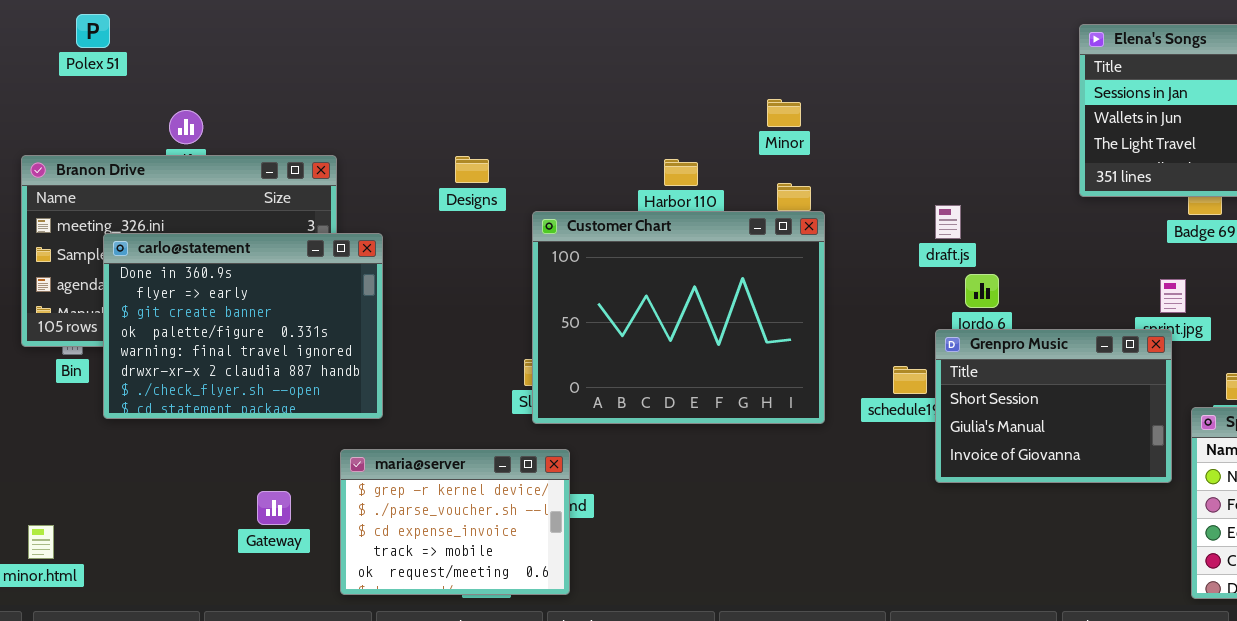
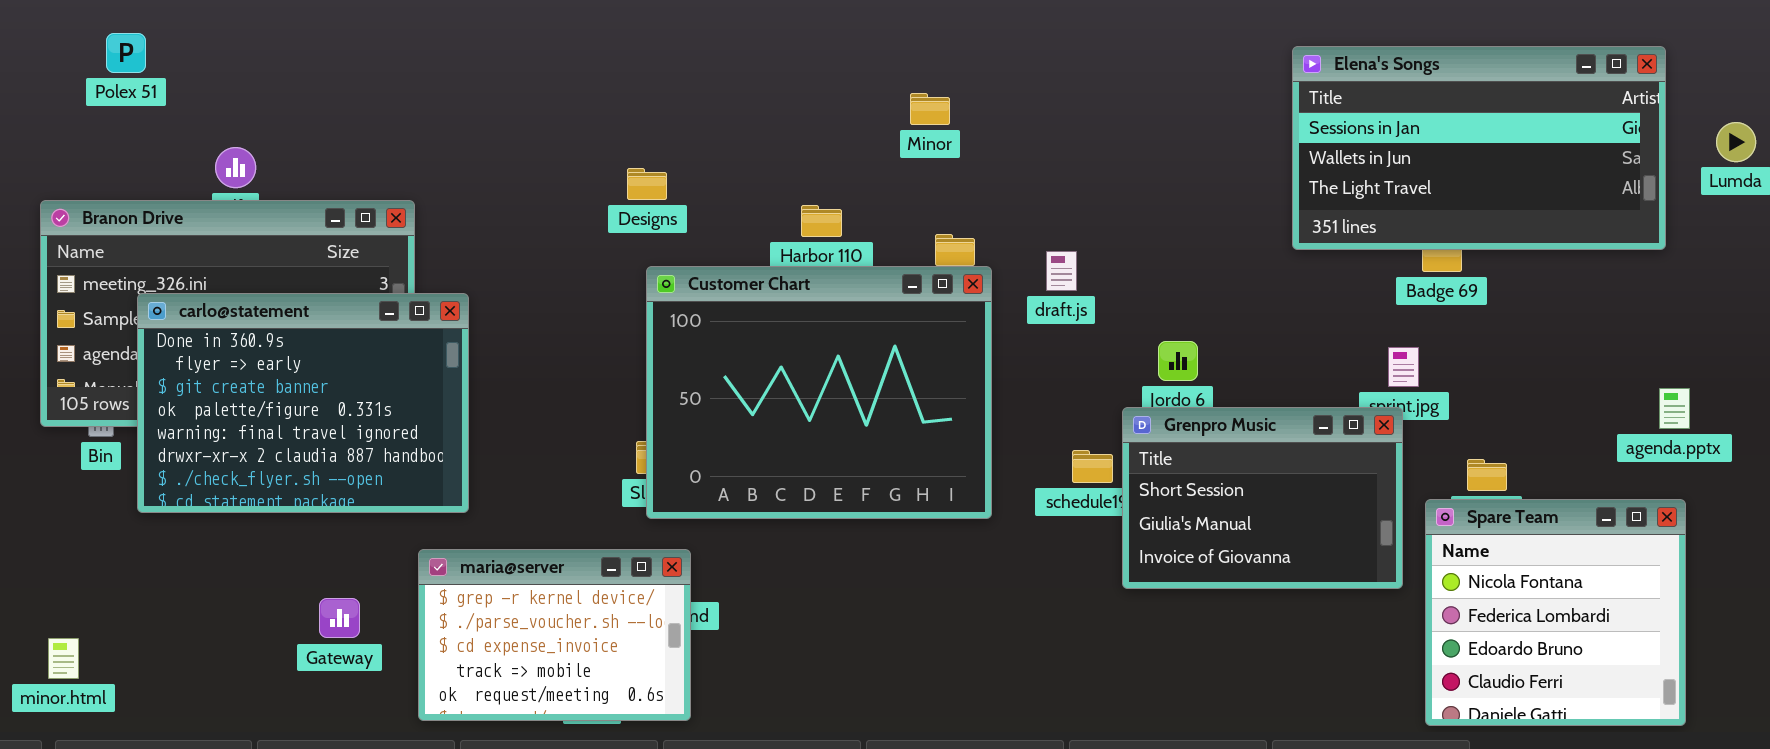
Minor: [767,99,801,127] -> [910,93,950,125], moved
Designs: [455,156,489,183] -> [627,168,667,200], moved
draft.js: [935,205,961,239] -> [1046,251,1077,291], moved

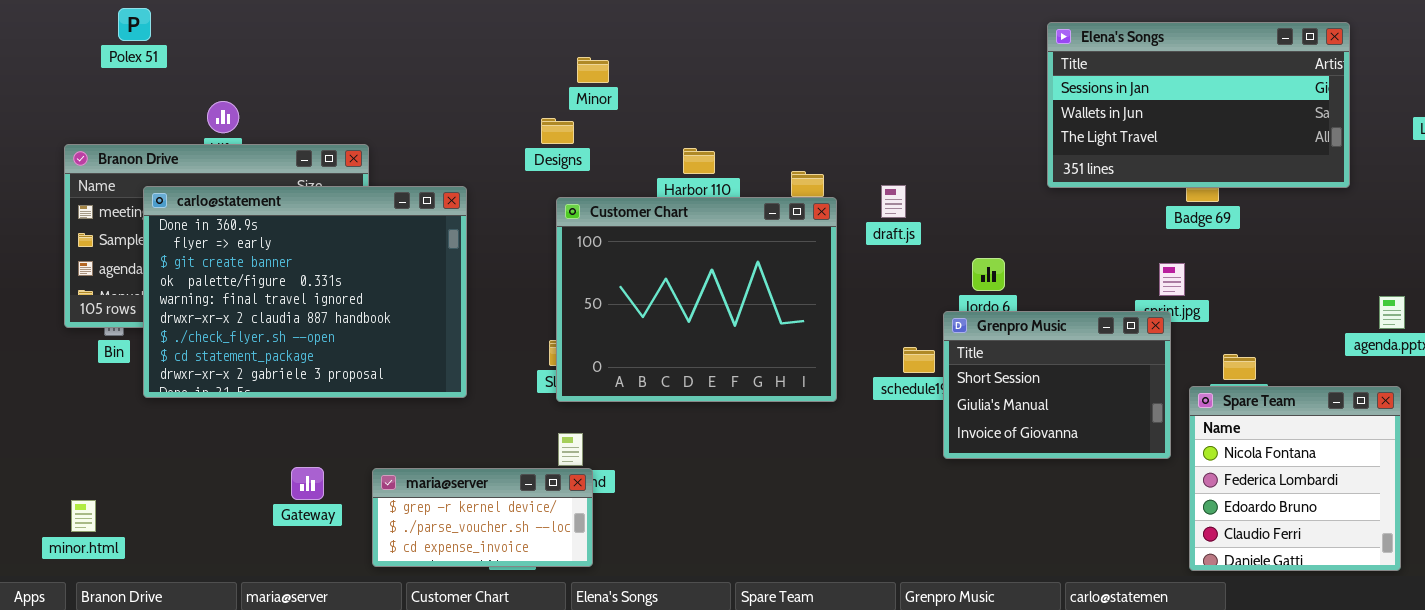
Elena's Songs: [1292,46,1666,250] -> [1047,22,1350,188], moved
Minor: [910,93,950,125] -> [577,57,609,83], moved
carlo@statement: [137,293,469,513] -> [143,186,467,398], resized
maria@server: [418,549,691,721] -> [372,468,593,567], resized

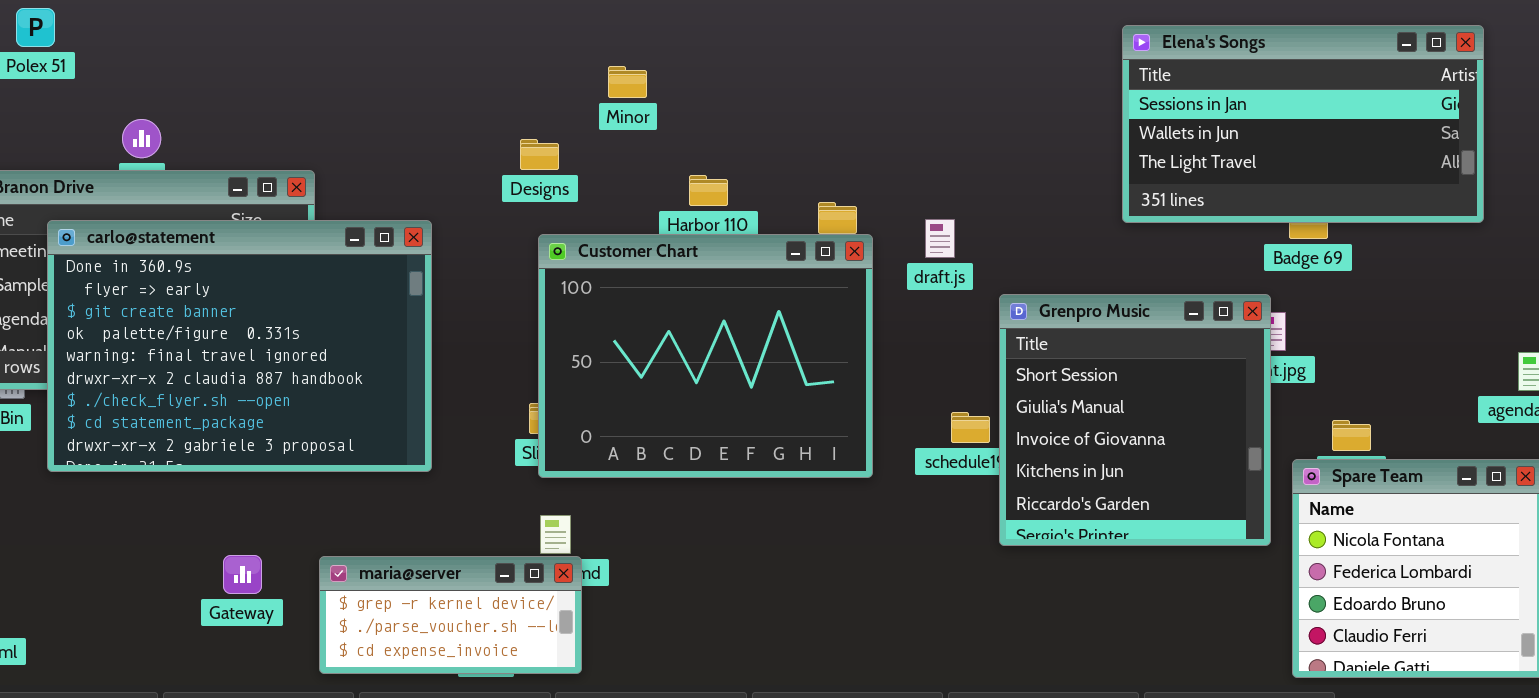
Minor: [577,57,609,83] -> [608,66,647,98], moved
Grenpro Music: [943,311,1171,459] -> [999,294,1271,546], resized

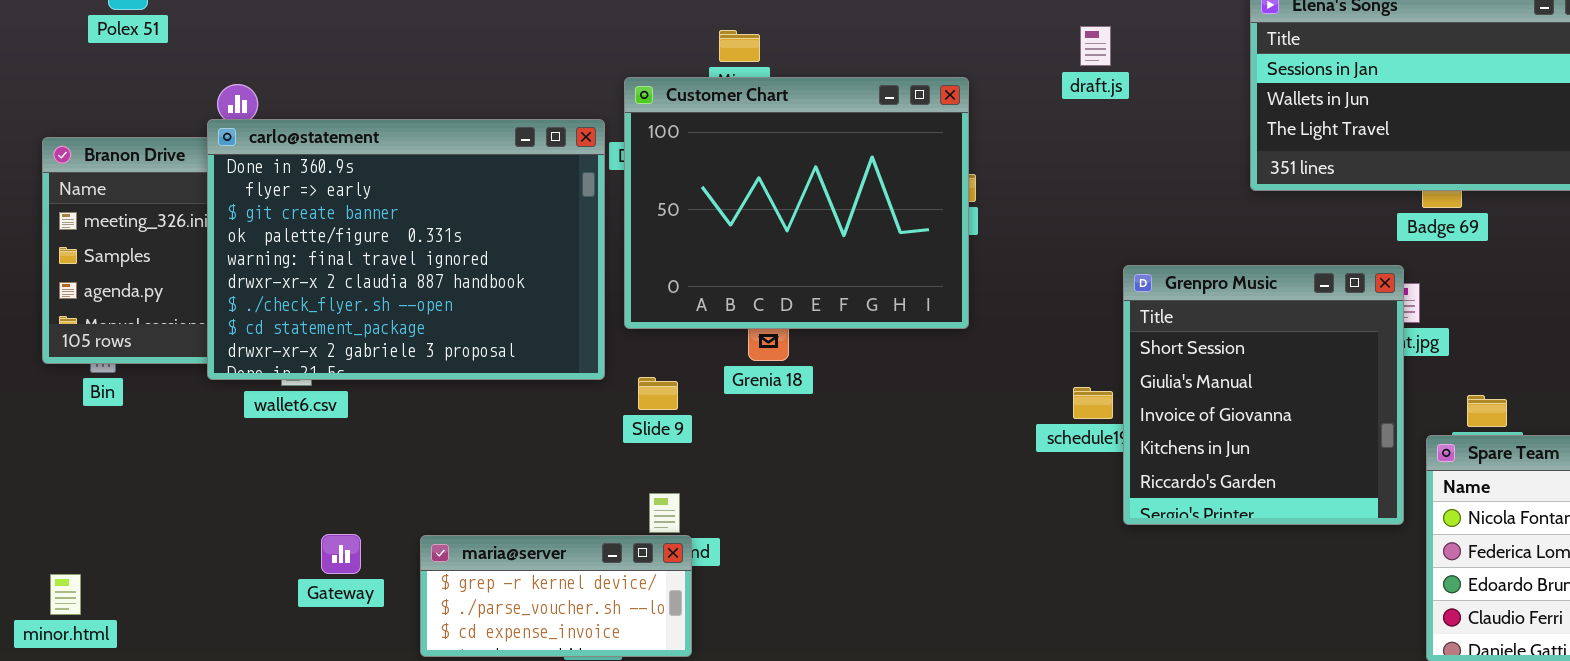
draft.js: [925,219,955,258] -> [1080,26,1111,66], moved
carlo@statement: [47,220,432,472] -> [207,119,605,380], moved
Customer Chart: [538,234,873,478] -> [624,77,969,329], moved

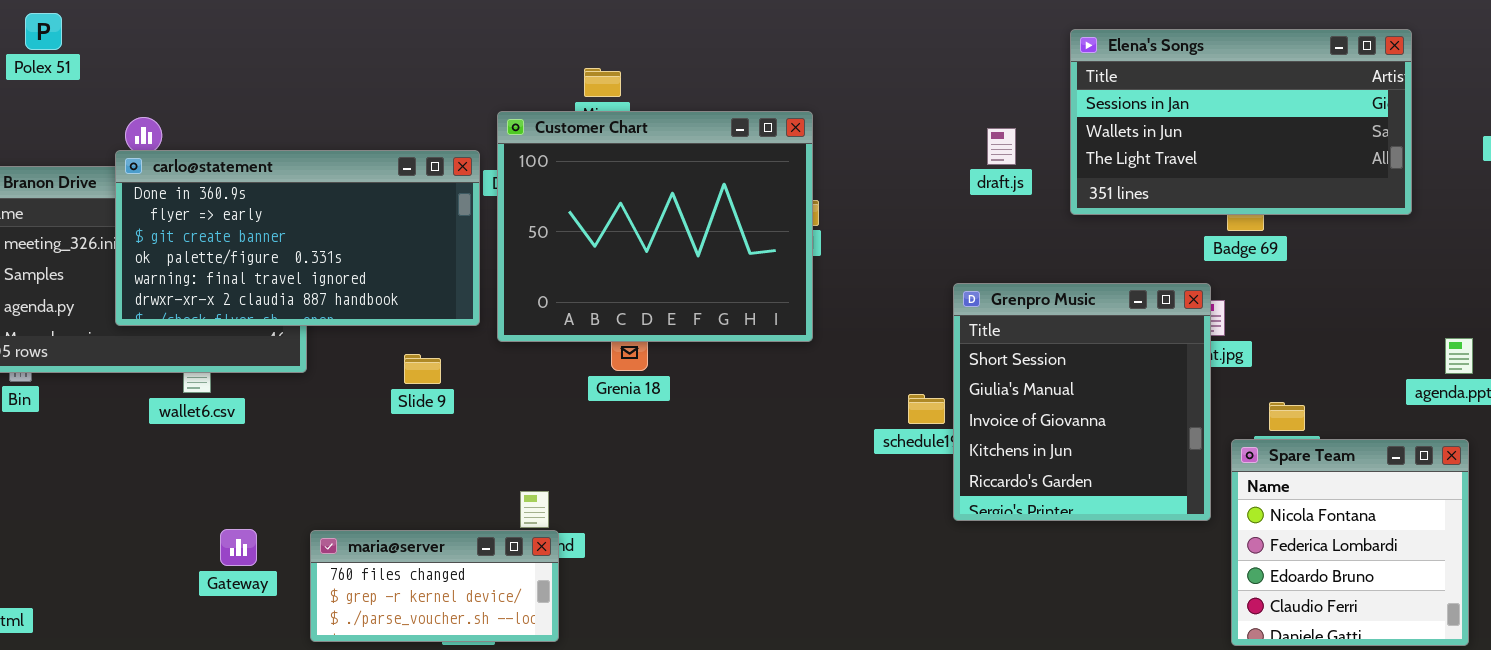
draft.js: [1080,26,1111,66] -> [987,128,1016,165], moved
carlo@statement: [207,119,605,380] -> [115,150,480,326], resized
Slide 9: [638,377,678,410] -> [404,354,441,384], moved
maria@server: [420,535,692,657] -> [310,530,559,642], scrolled up 1 row

